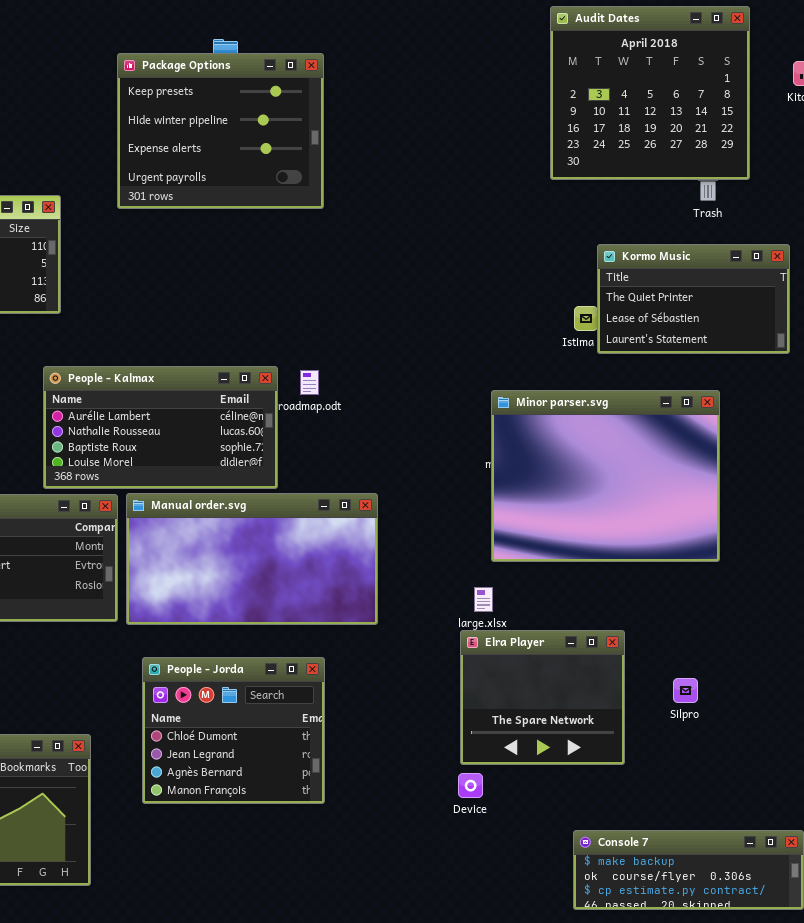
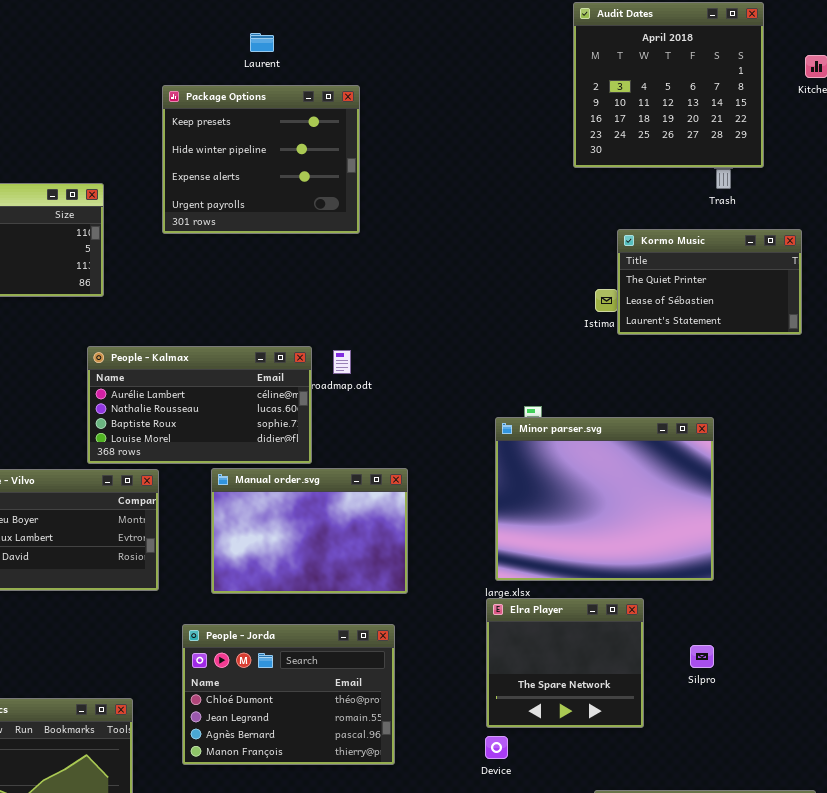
Package Options: [117,53,324,209] -> [162,85,360,234], moved
Minor parser.svg: [491,390,720,562] -> [495,417,714,581], moved
Manual order.svg: [126,493,378,625] -> [211,468,408,594], resized
People - Jorda: [142,657,325,804] -> [182,624,395,765], resized

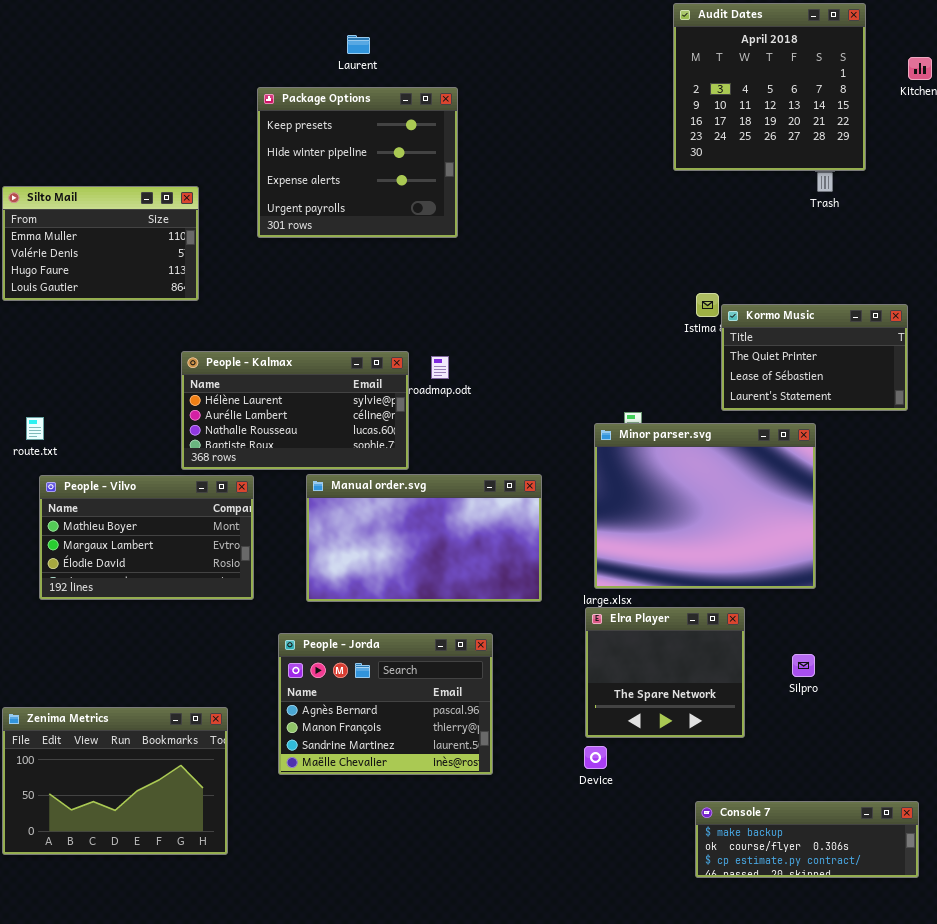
Kormo Music: [617,229,802,335] -> [721,304,908,411], moved
People - Kalmax: [87,346,312,464] -> [181,351,409,470], scrolled up 1 row
Manual order.svg: [211,468,408,594] -> [306,474,542,602], resized
People - Jorda: [182,624,395,765] -> [278,633,493,775], scrolled down 2 rows

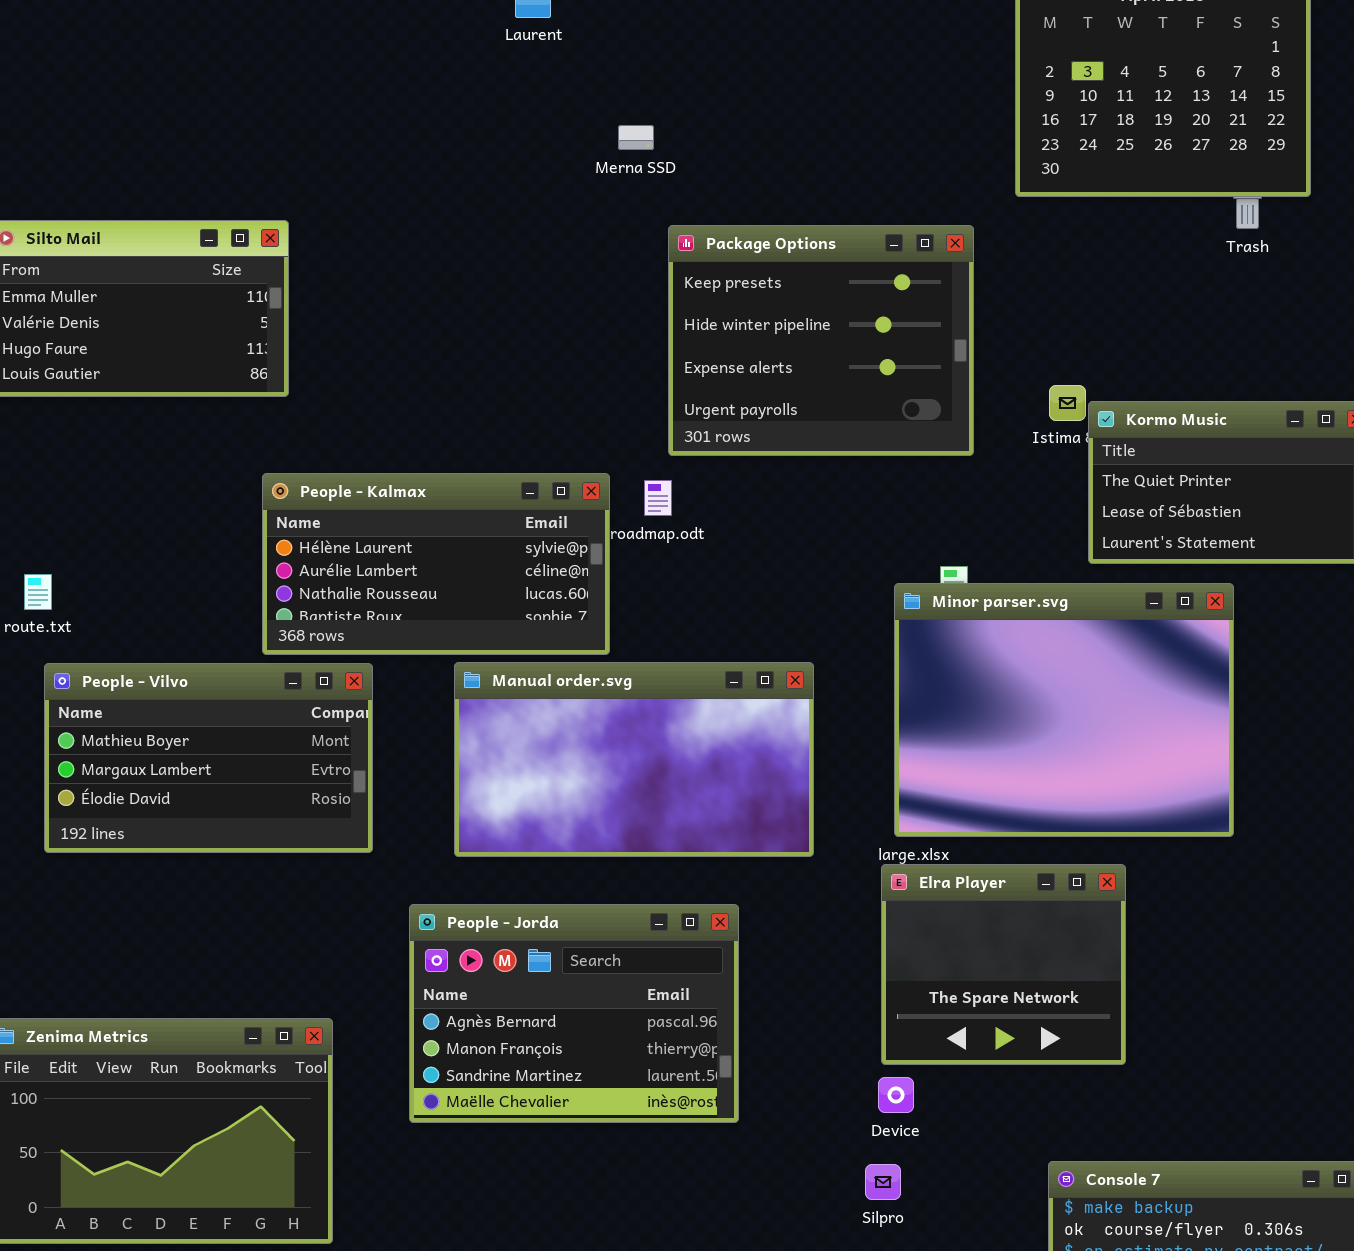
Package Options: [257,87,458,238] -> [668,225,974,456], moved
Silpro: [792,654,815,677] -> [865,1164,901,1200], moved

